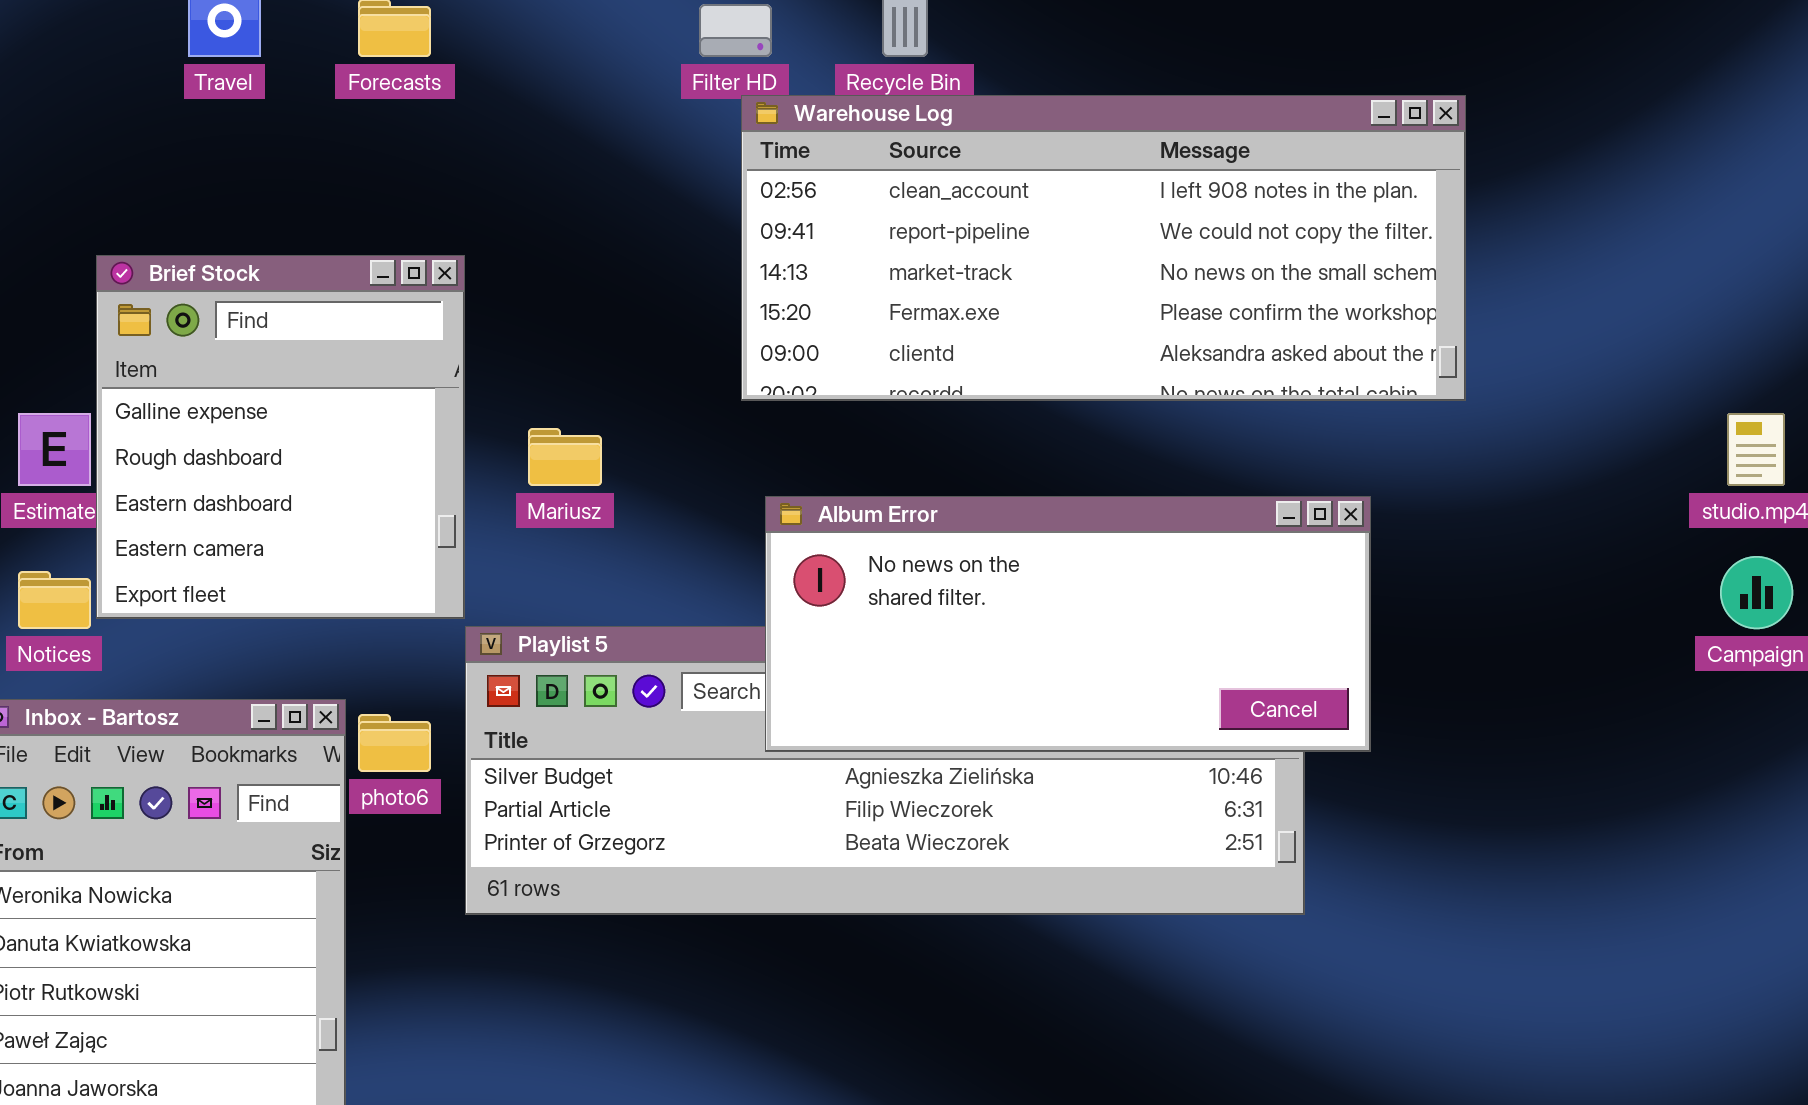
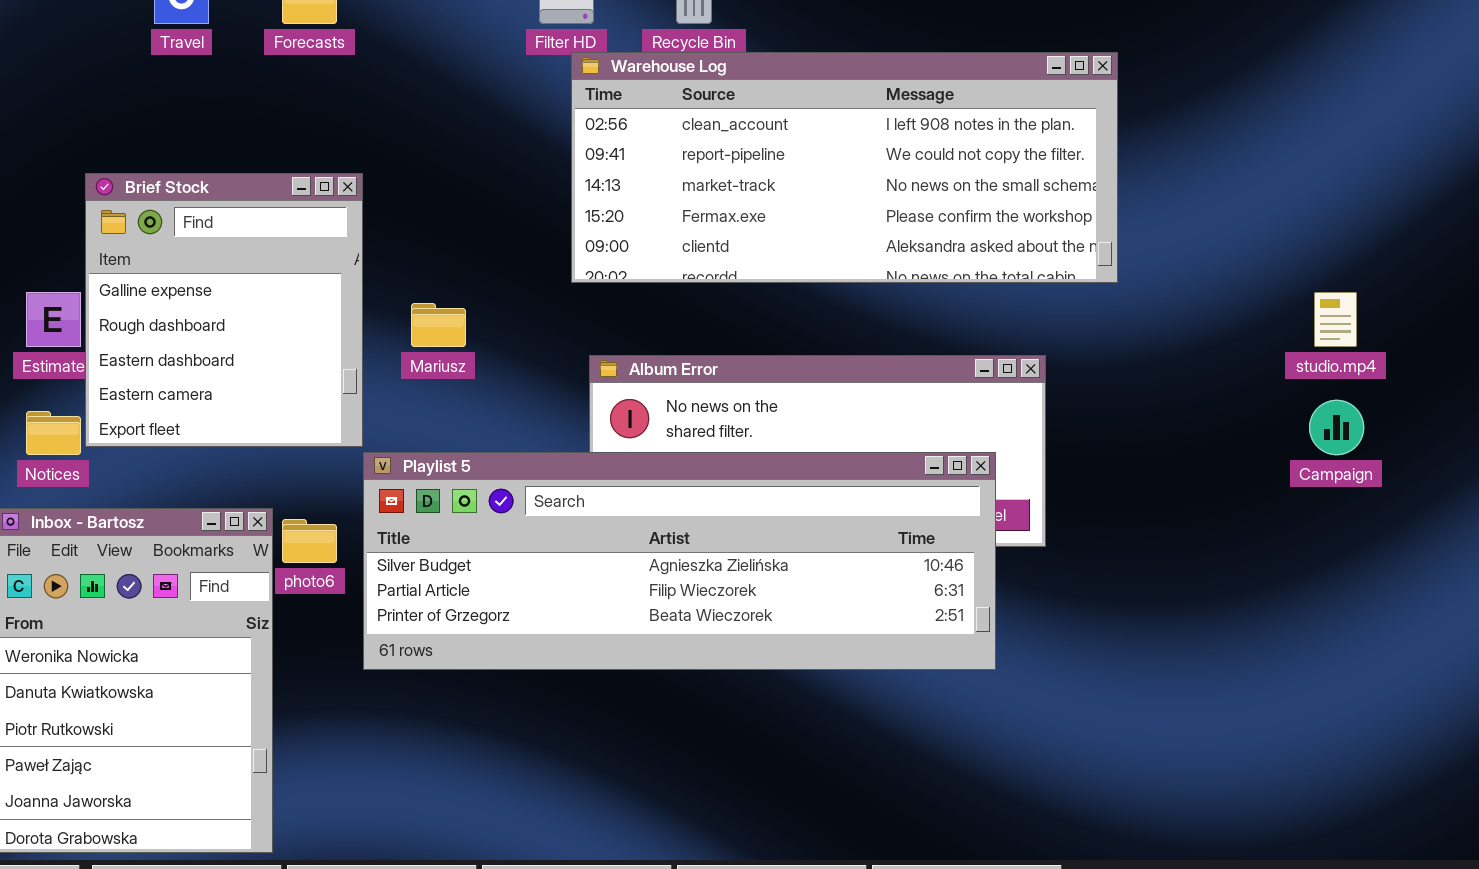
Playlist 5: [465,626,1305,915] -> [363,452,996,670], raised

